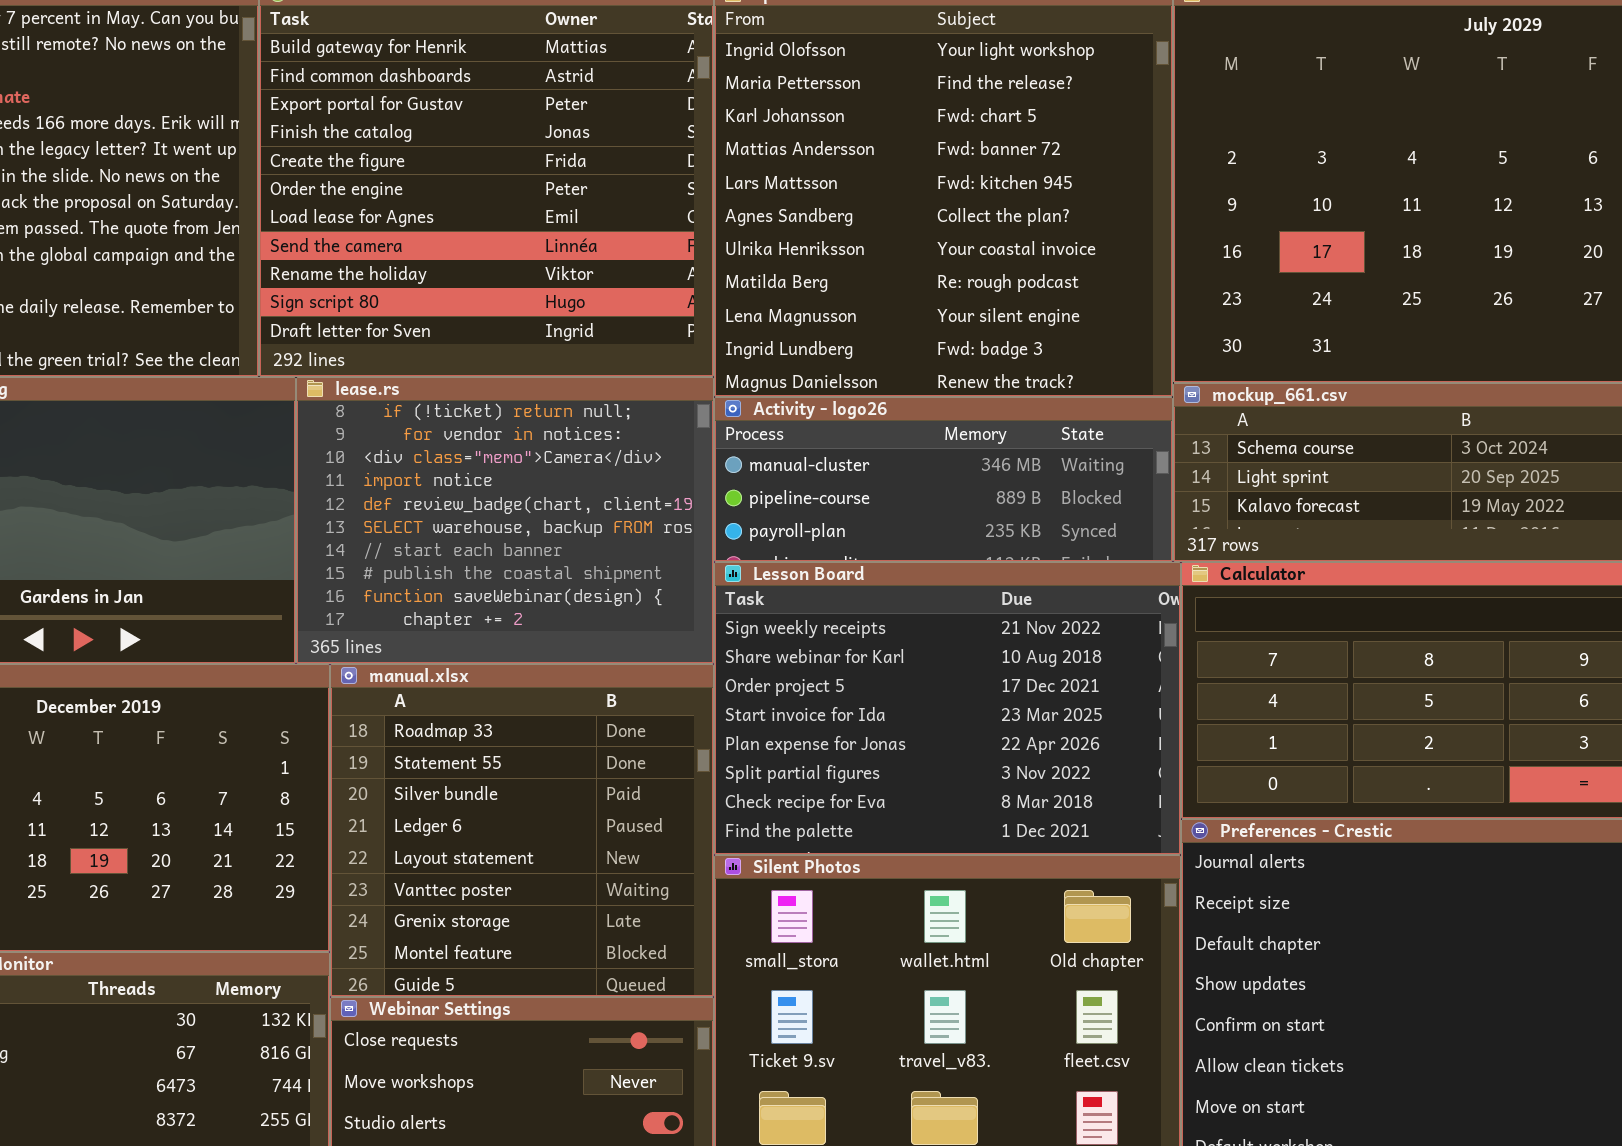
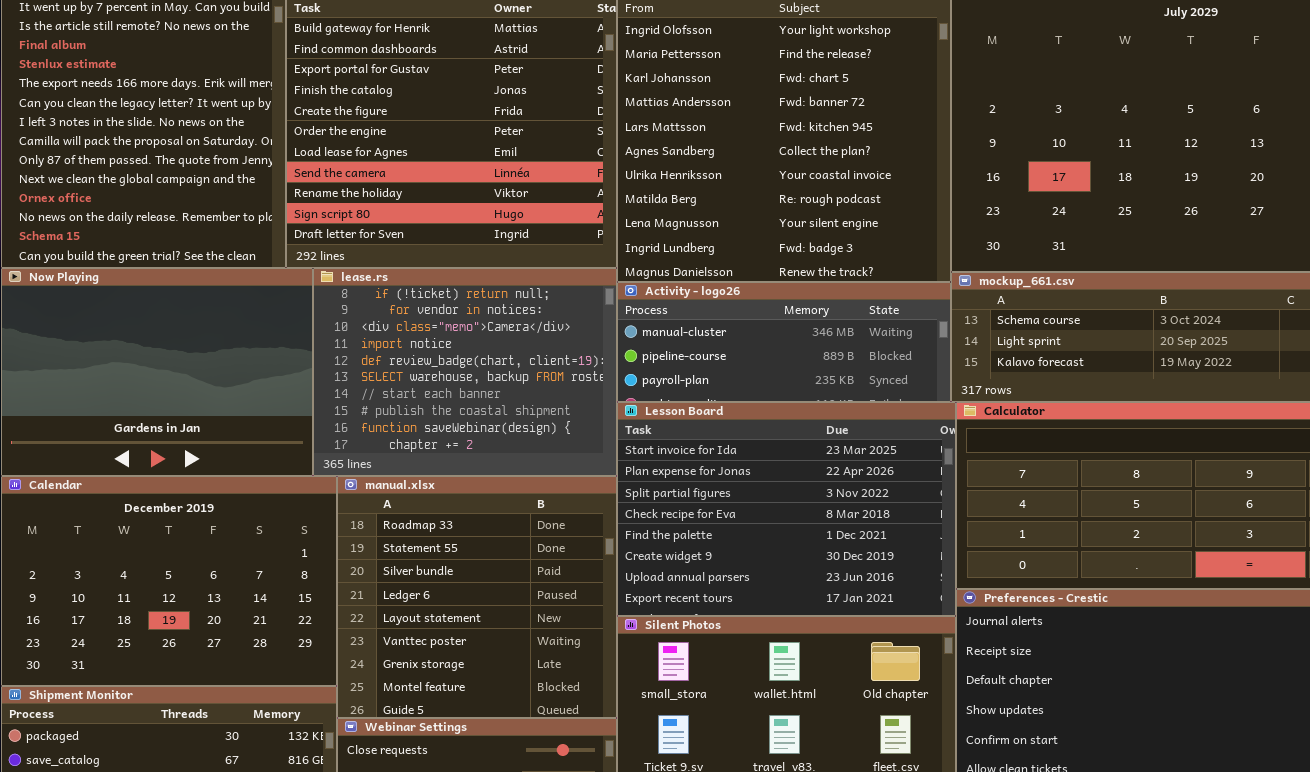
Lesson Board: [714,562,1181,855] -> [617,402,956,616], scrolled down 3 rows

